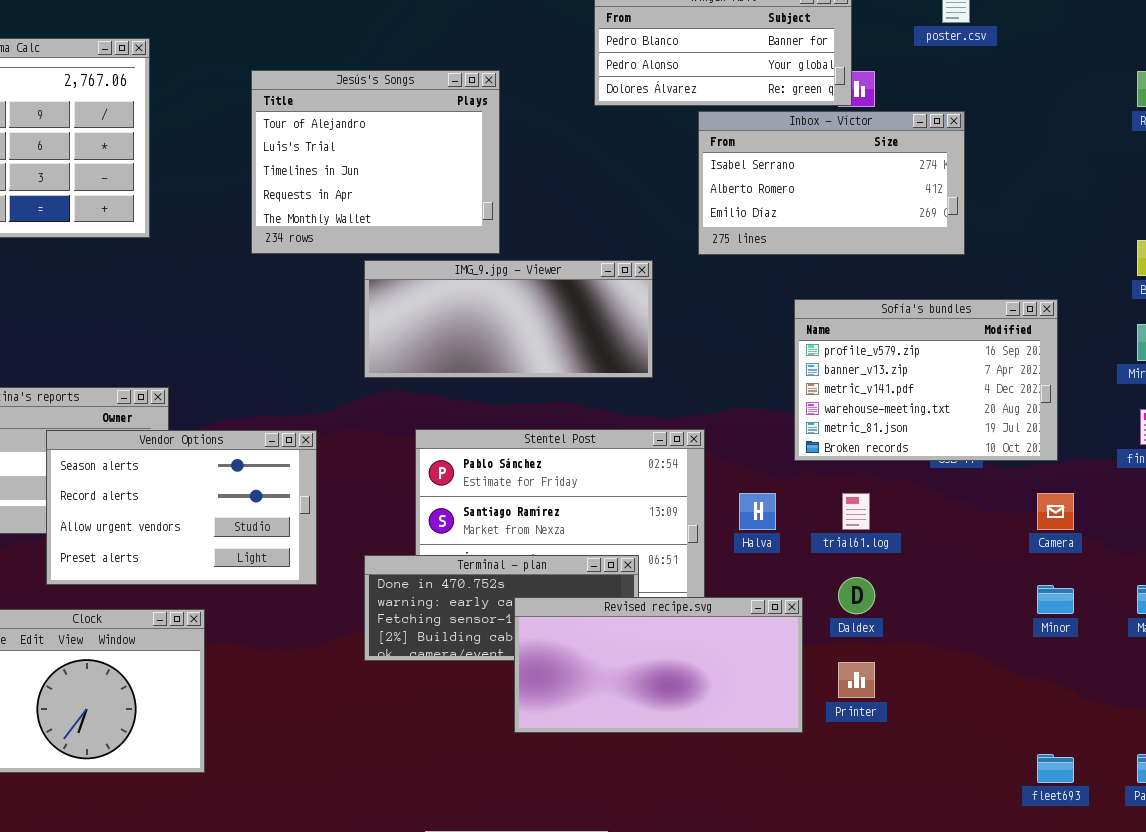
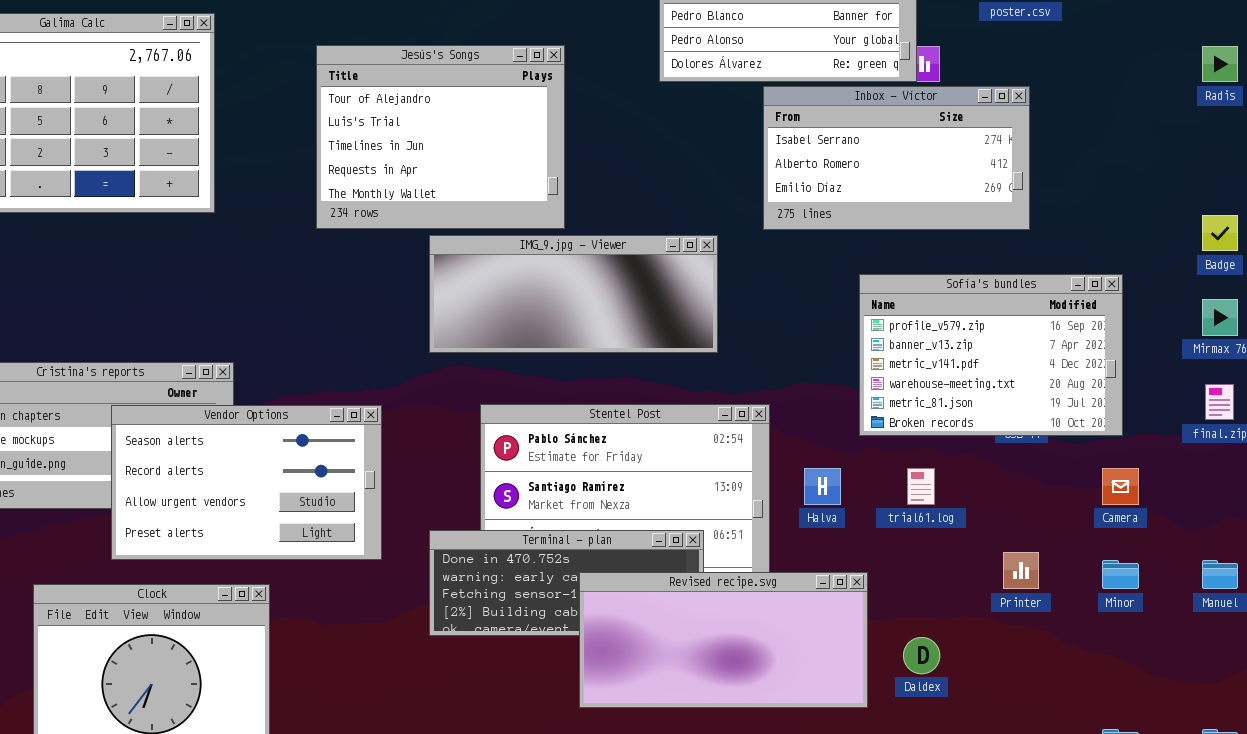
Daldex: [838,577,875,614] -> [903,637,940,674], moved
Printer: [838,662,875,698] -> [1003,552,1039,589], moved

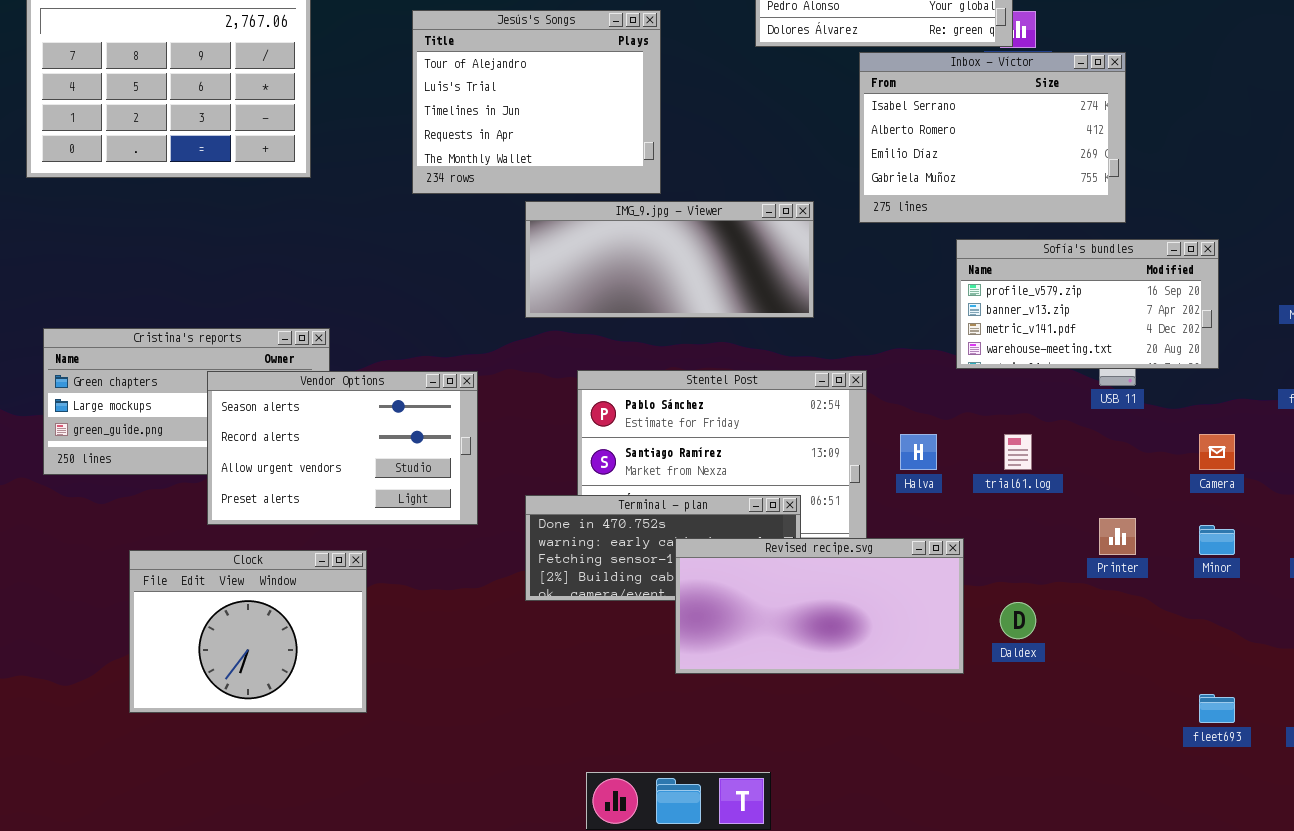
Inbox - Víctor: [763,86,1030,230] -> [859,52,1126,223], resized
Sofía's bundles: [859,274,1123,436] -> [956,239,1219,369], resized

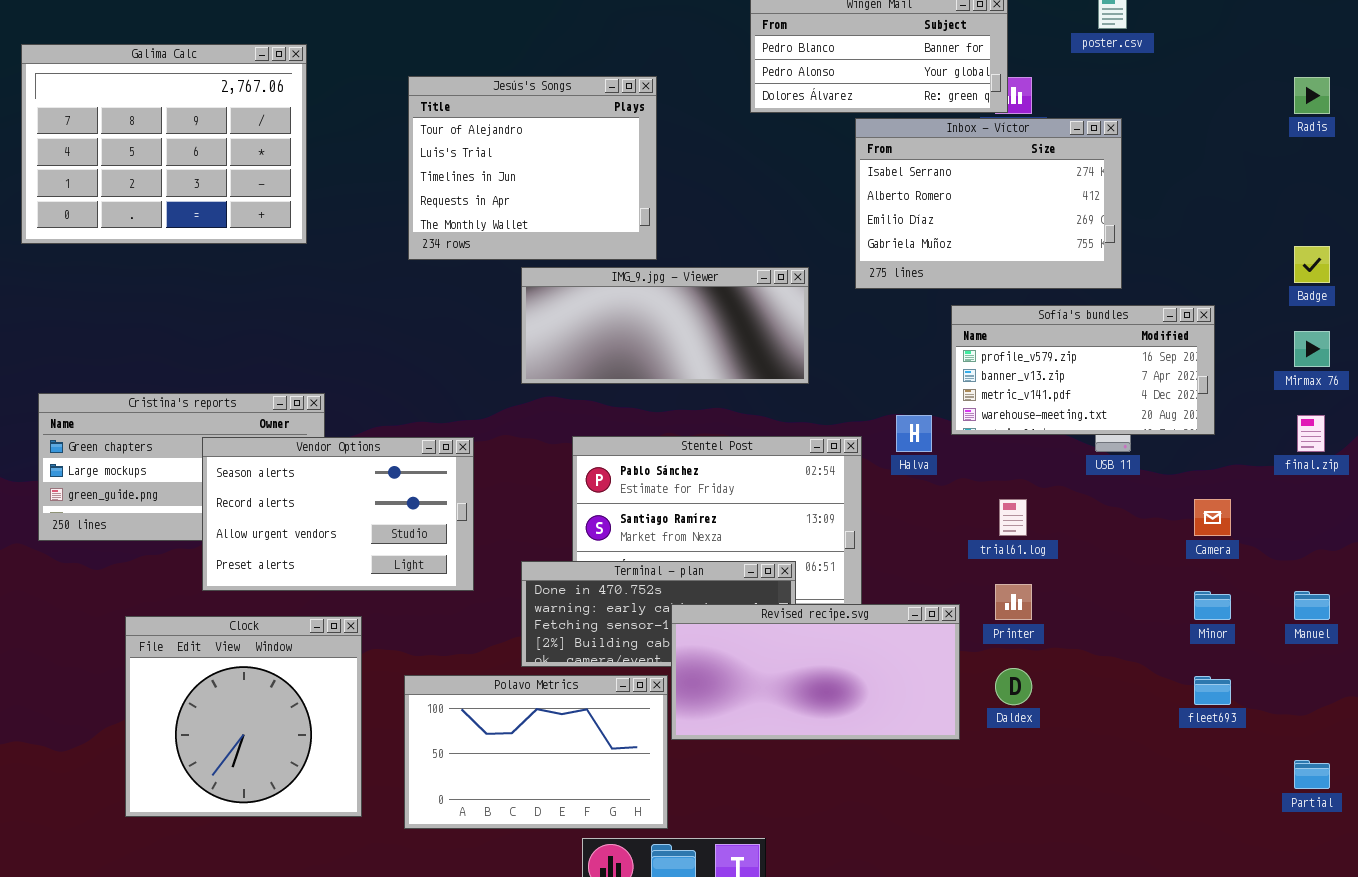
Halva: [900,434,937,470] -> [896,415,932,452], moved
Printer: [1099,518,1136,555] -> [995,584,1032,620], moved
Clock: [129,550,367,713] -> [125,616,362,817], resized
Polavo Metrics: none -> [404,675,668,829], opened
fleet693: [1199,694,1235,723] -> [1194,676,1231,705], moved

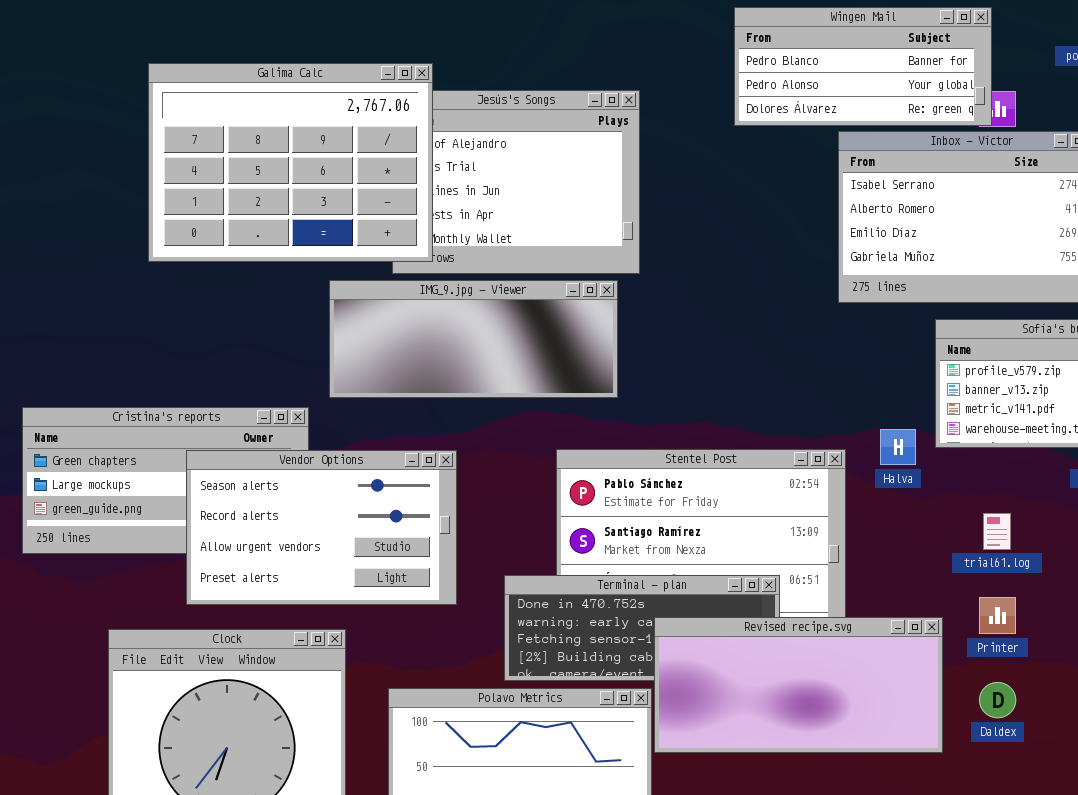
Galima Calc: [21,44,307,244] -> [148,63,433,262], moved
IMG_9.jpg - Viewer: [521,267,809,384] -> [329,280,618,398], moved

